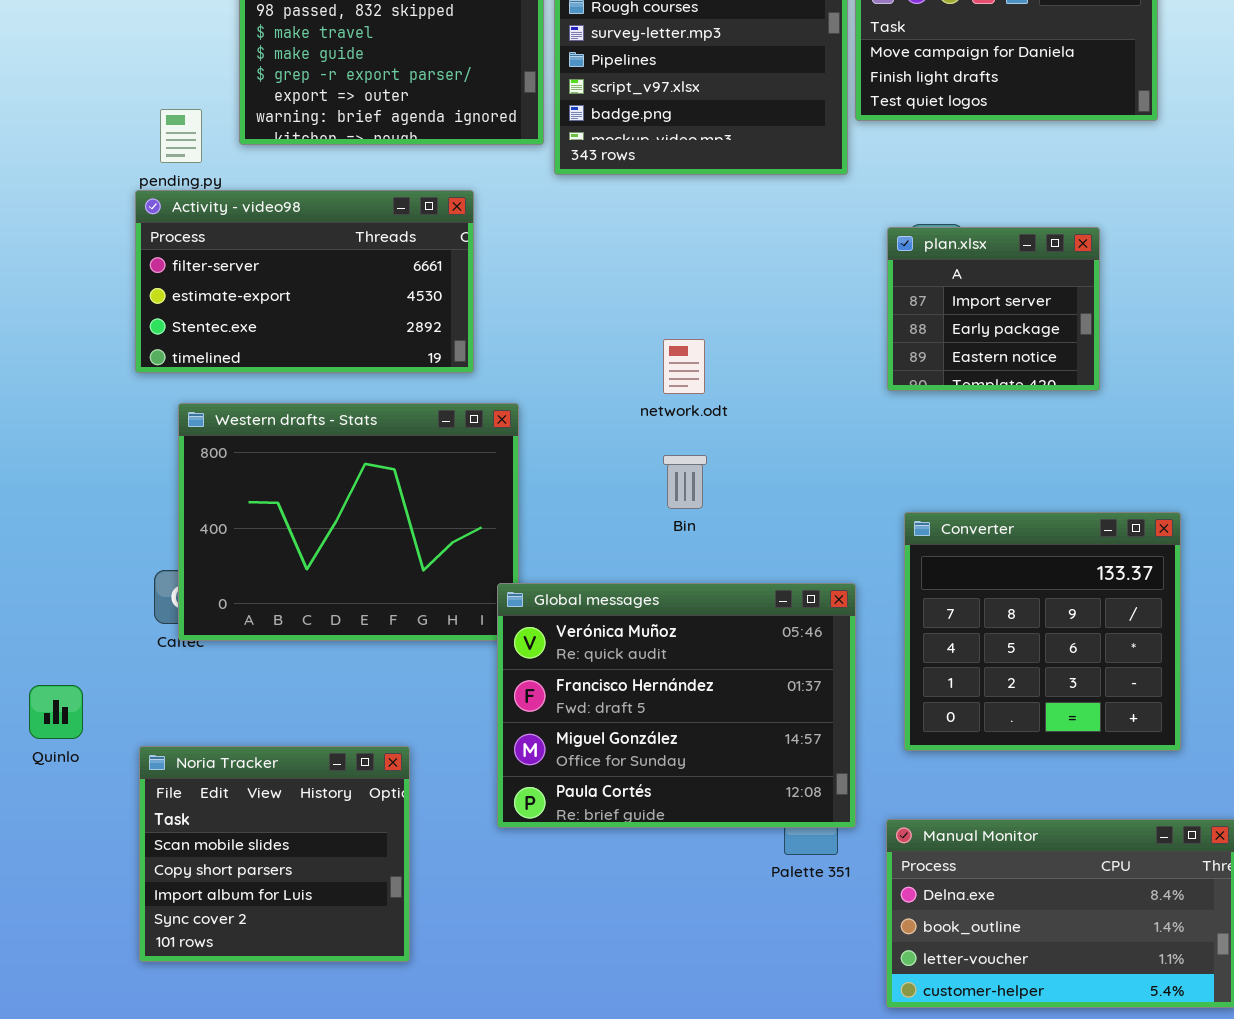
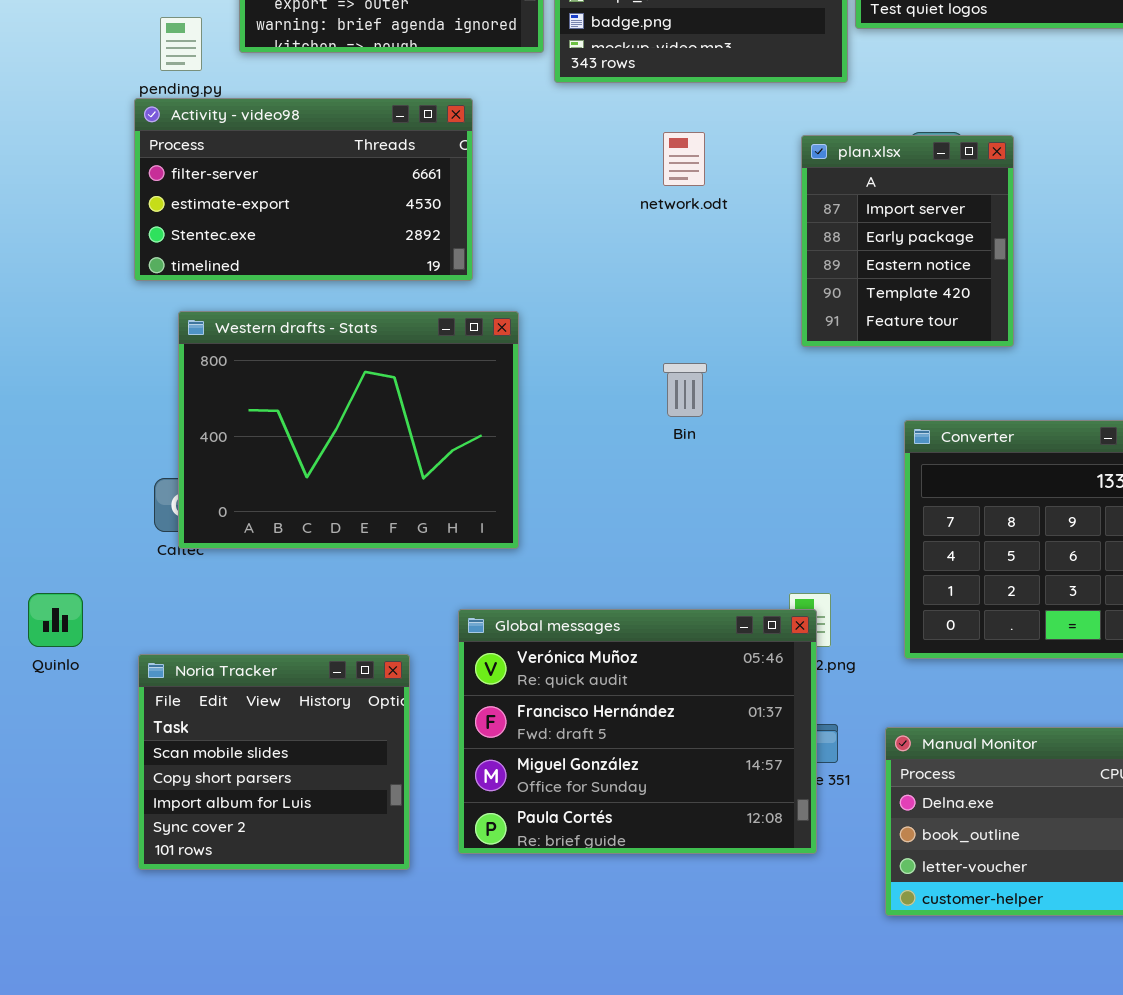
plan.xlsx: [887,227,1100,391] -> [801,135,1014,347], moved, resized
network.odt: [663,339,705,394] -> [663,132,705,186], moved
Global messages: [497,583,856,828] -> [458,609,817,854], moved

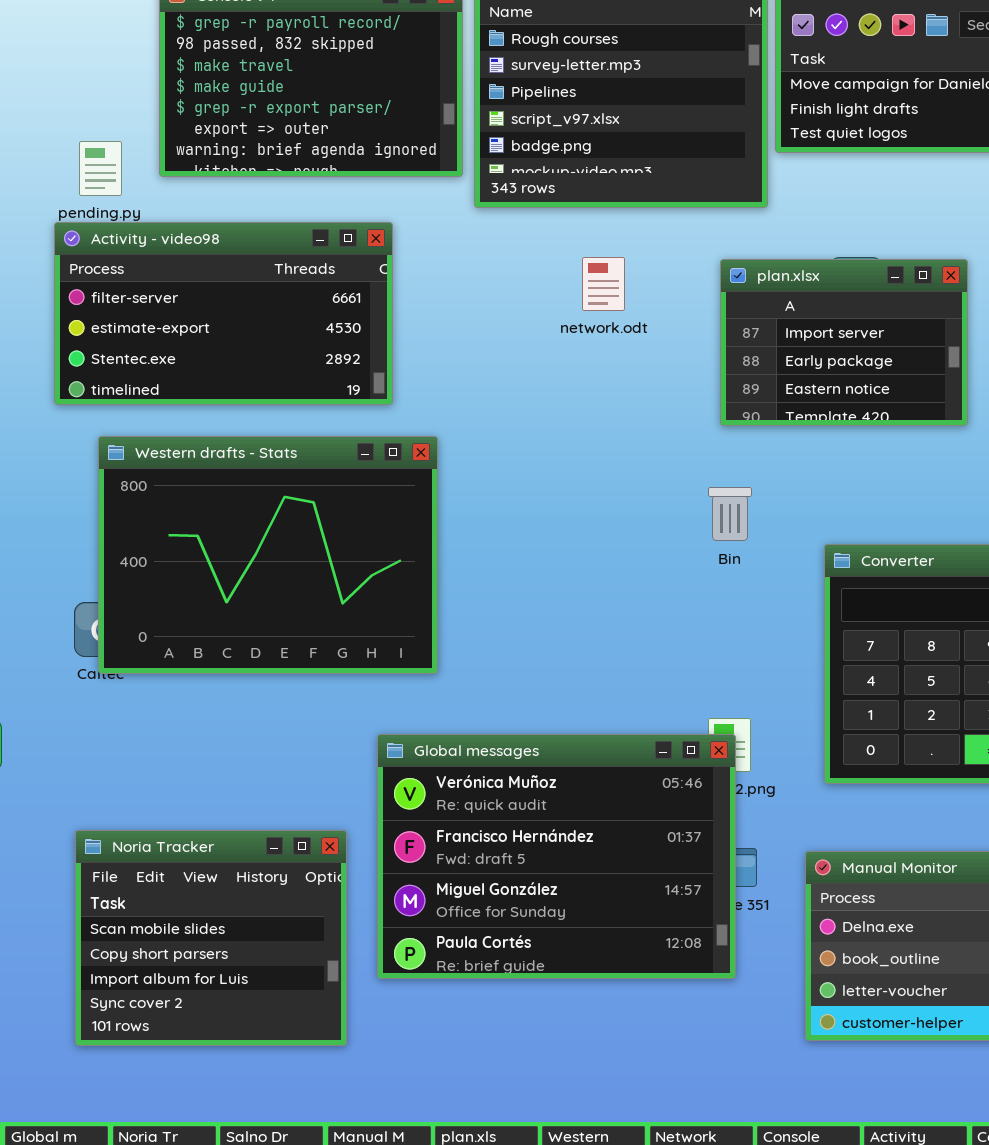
plan.xlsx: [801,135,1014,347] -> [720,259,968,426], resized
Bin: [663,363,707,417] -> [708,487,752,541], moved
Noria Tracker: [138,654,410,870] -> [75,830,347,1046], moved

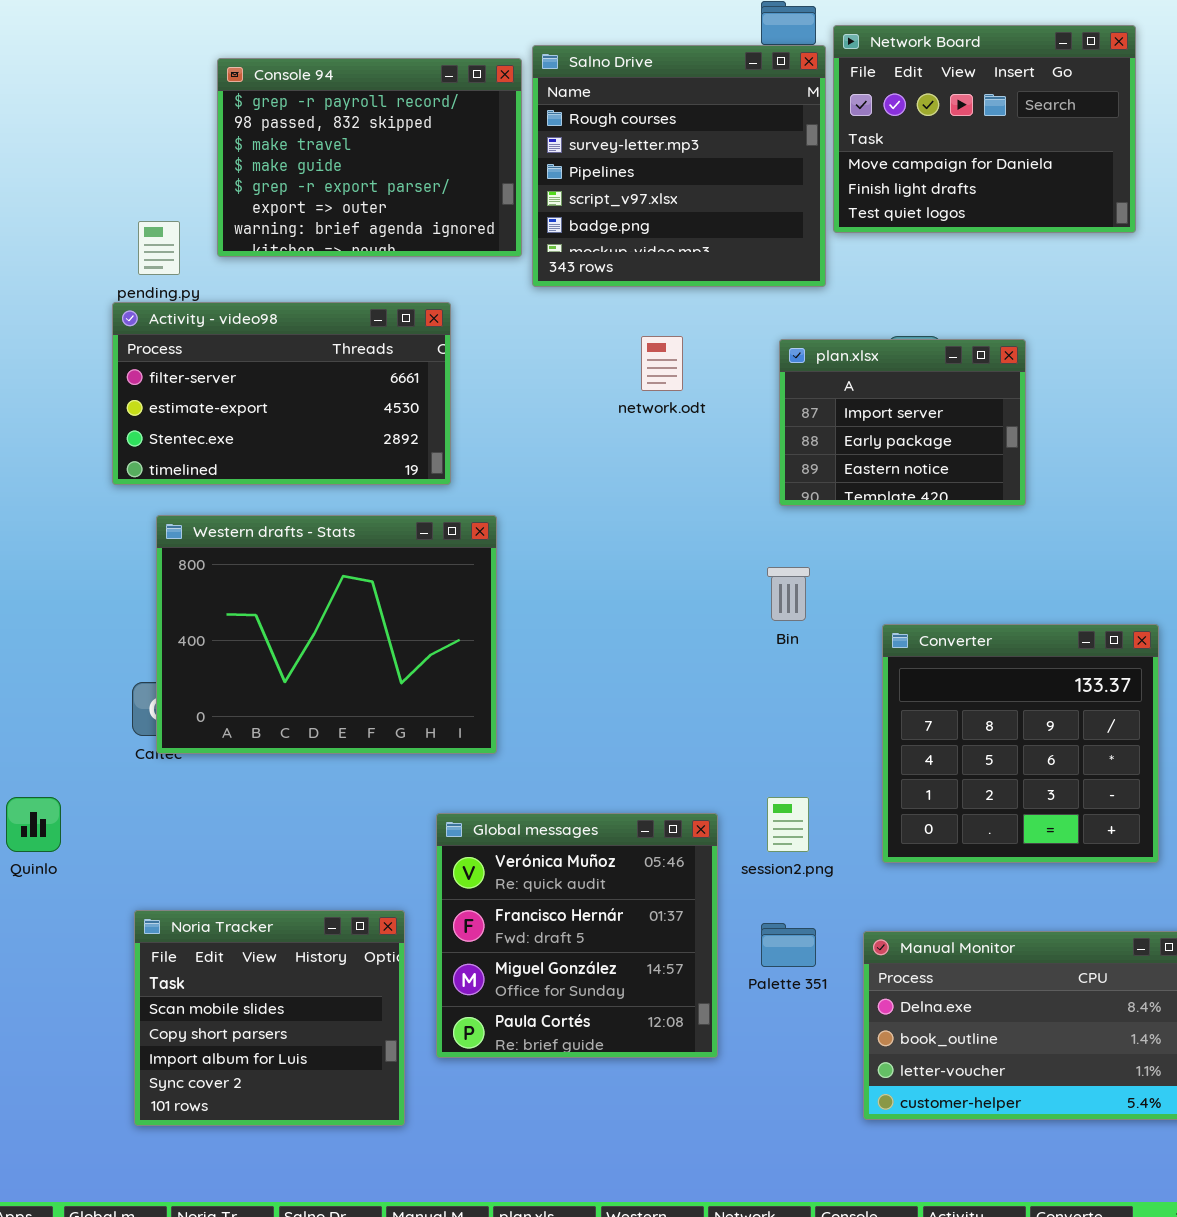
Global messages: [377,734,736,979] -> [436,813,718,1058], resized

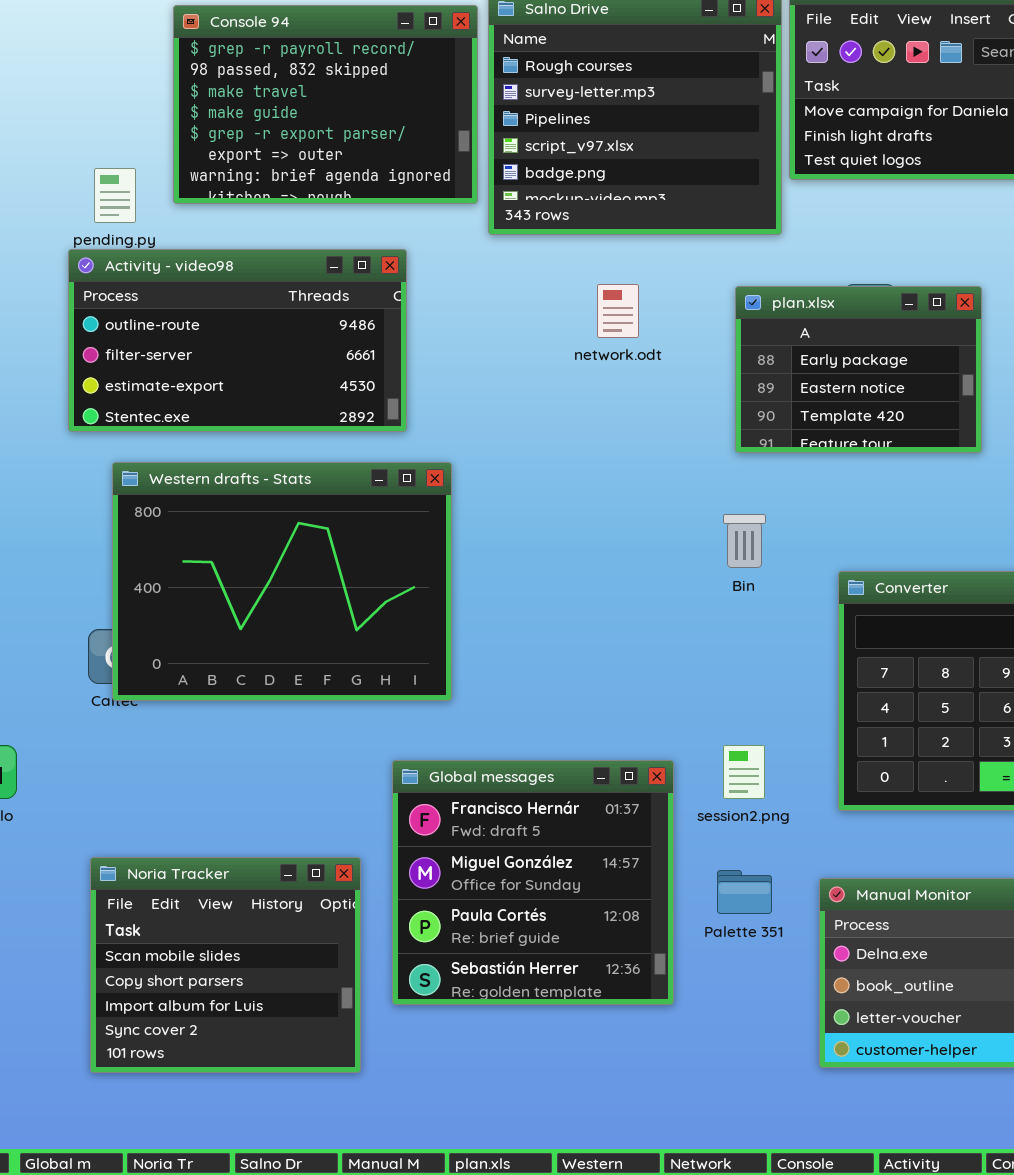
Activity - video98: [112,302,451,485] -> [68,249,407,432], scrolled up 1 row
plan.xlsx: [779,339,1026,506] -> [735,286,982,453], scrolled down 1 row
Global messages: [436,813,718,1058] -> [392,760,674,1005], scrolled down 1 row

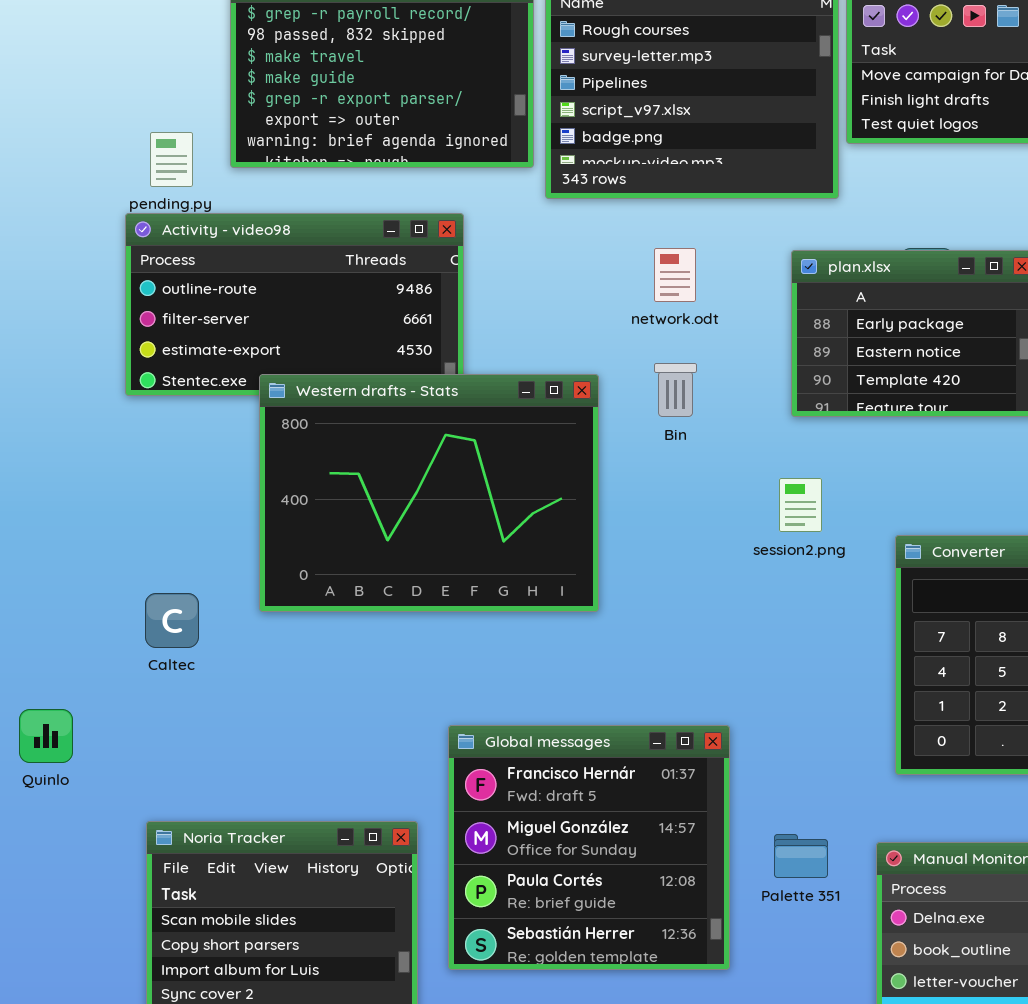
Western drafts - Stats: [112,462,452,701] -> [259,374,599,612], moved
Bin: [723,514,766,568] -> [654,363,697,417], moved
session2.png: [723,745,765,799] -> [779,478,822,532], moved

